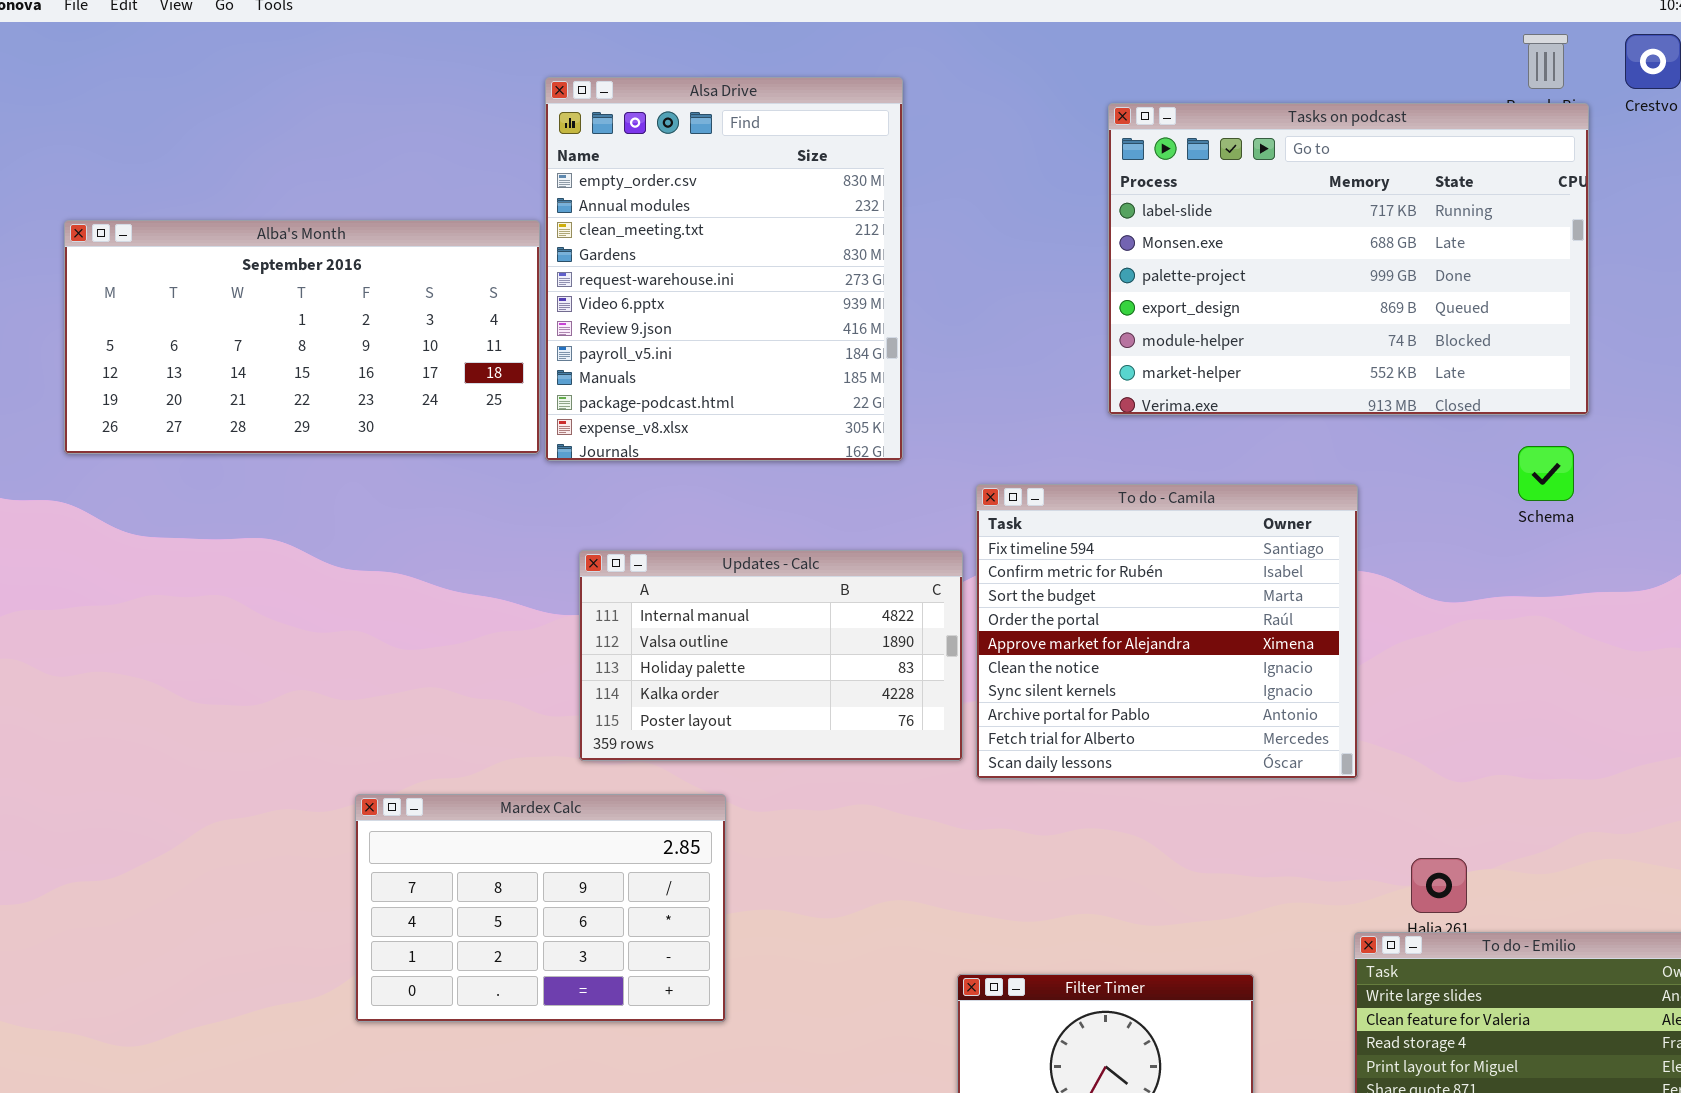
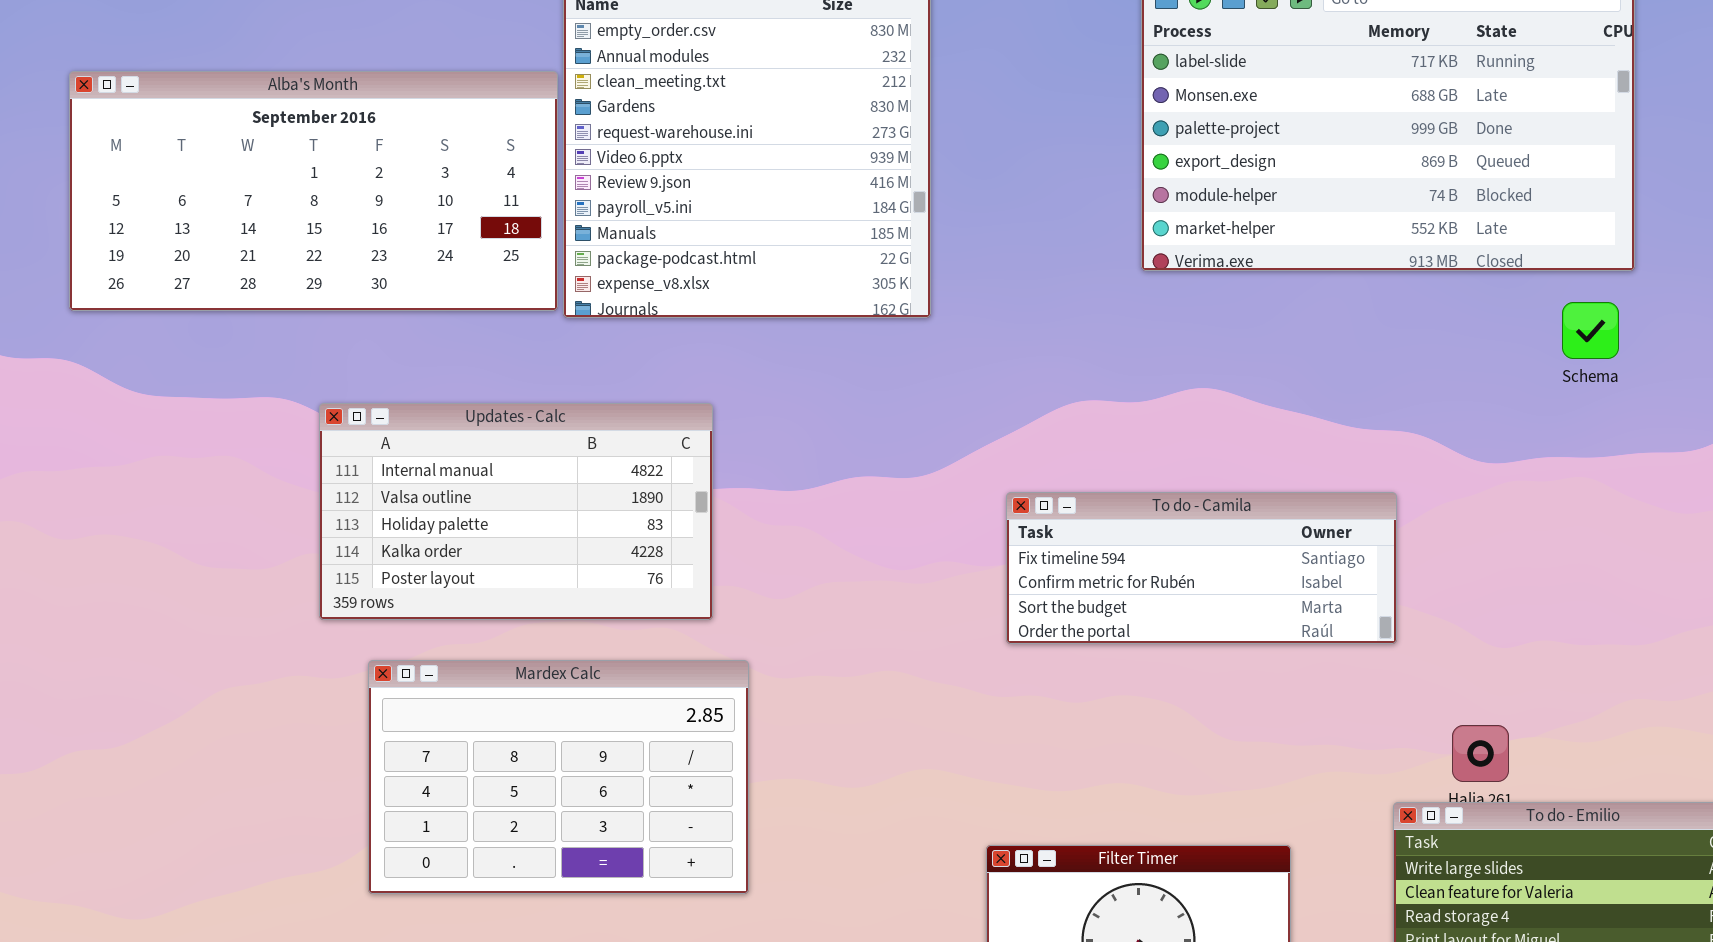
To do - Camila: [976,484,1358,779] -> [1006,492,1397,644], resized
Updates - Calc: [579,550,963,761] -> [319,403,713,620], moved

